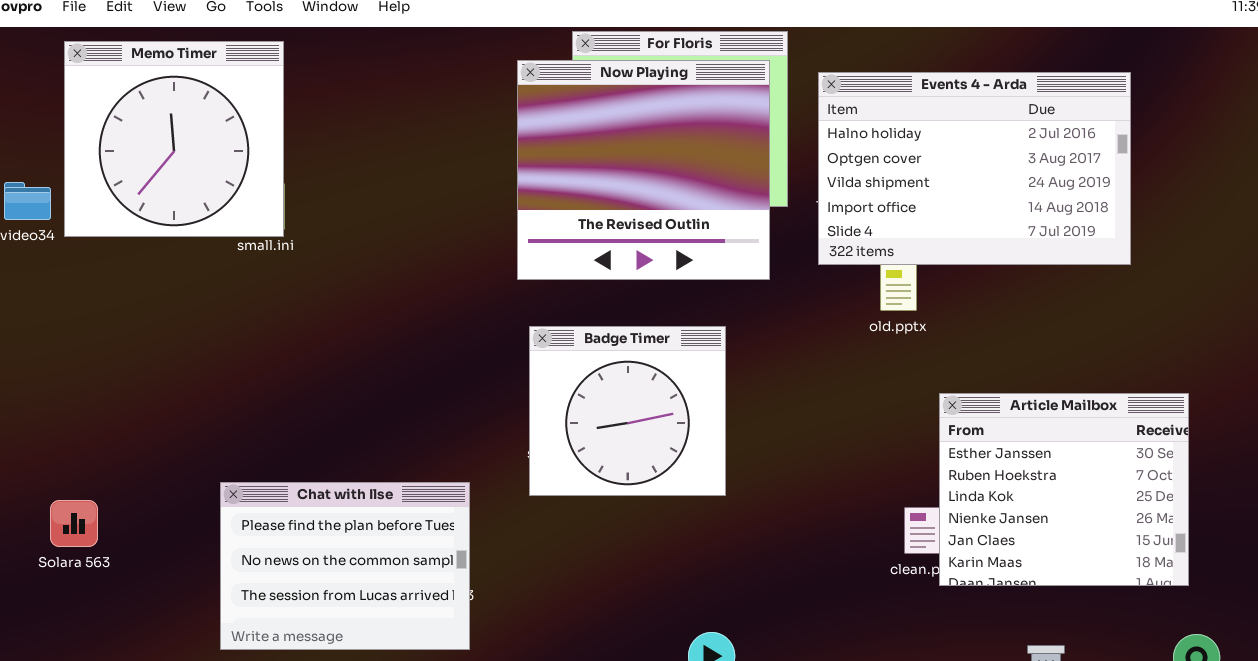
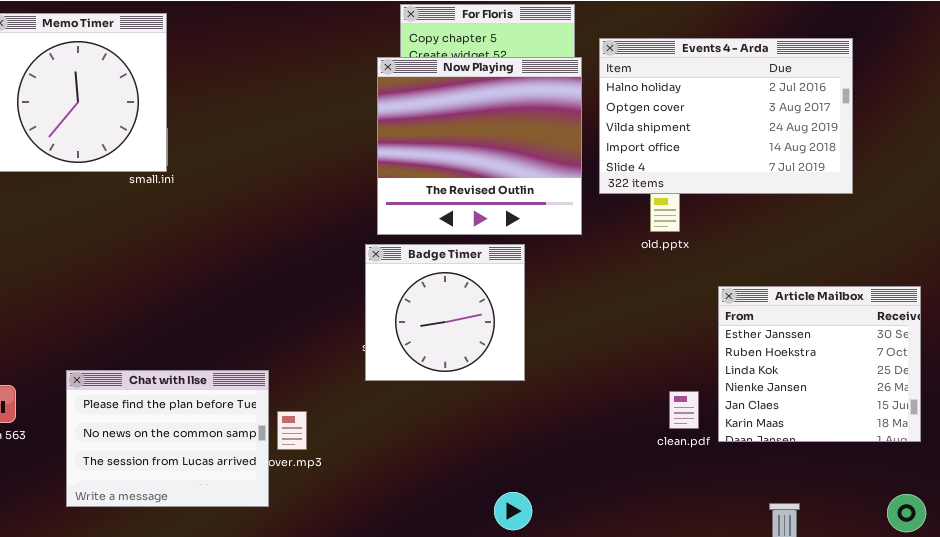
Now Playing: [517,60,770,280] -> [377,57,582,235], moved
Article Mailbox: [939,393,1189,586] -> [718,286,921,442], moved
Chat with Ilse: [220,482,470,650] -> [66,370,269,507], moved

